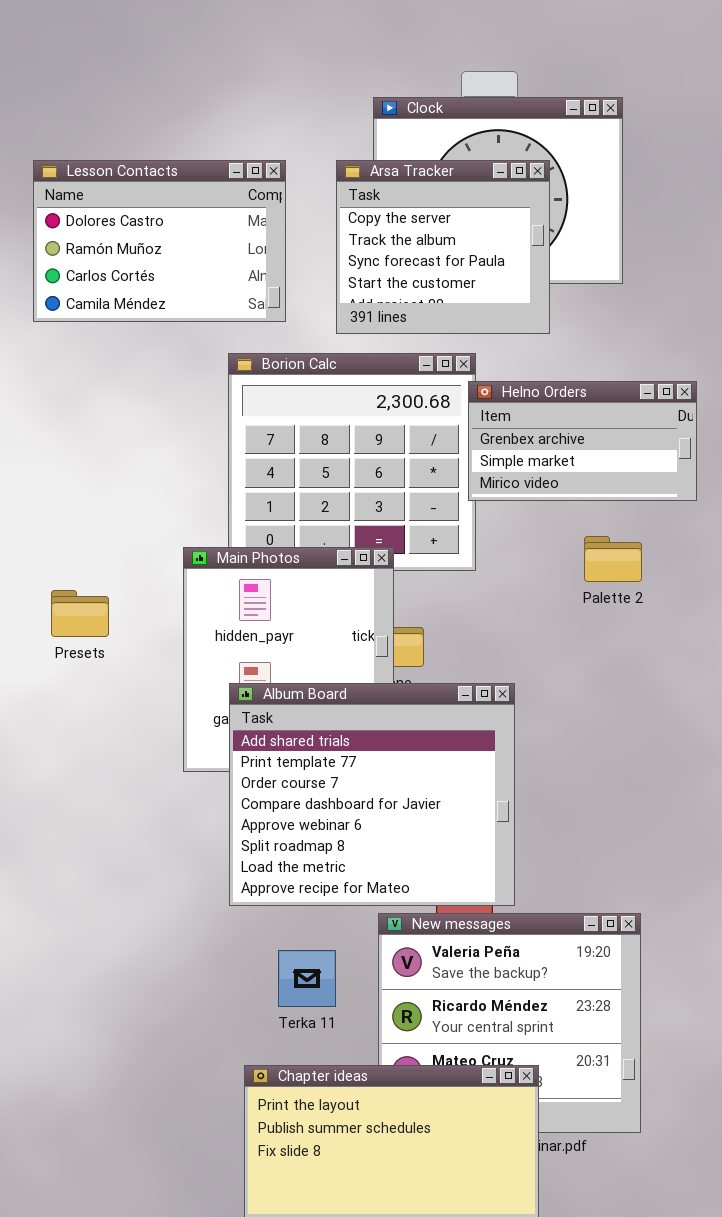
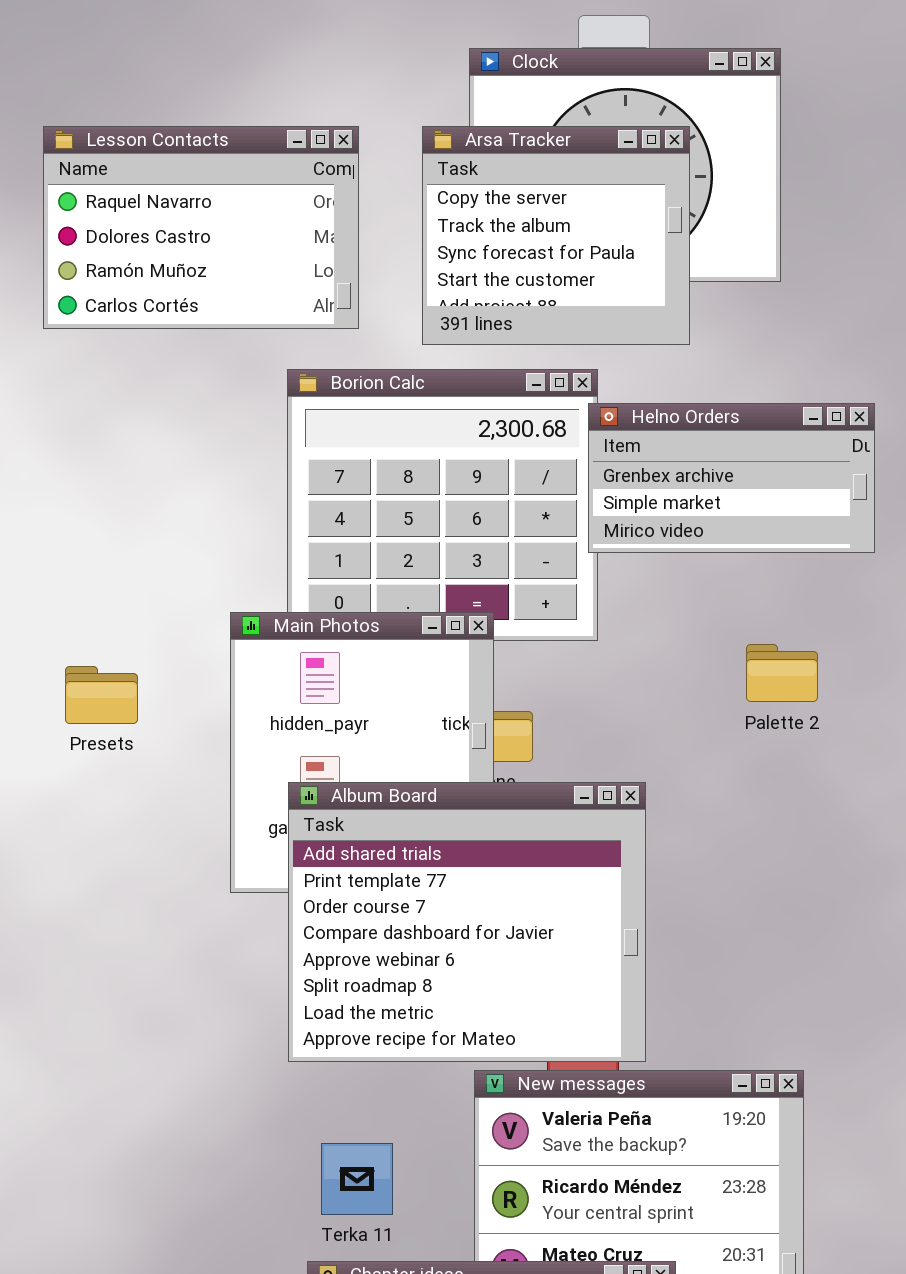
Lesson Contacts: [33,160,286,322] -> [43,126,359,329], scrolled up 1 row
Palette 2: [584,536,642,582] -> [746,644,818,702], moved
Terka 11: [278,950,336,1007] -> [321,1143,393,1215], moved

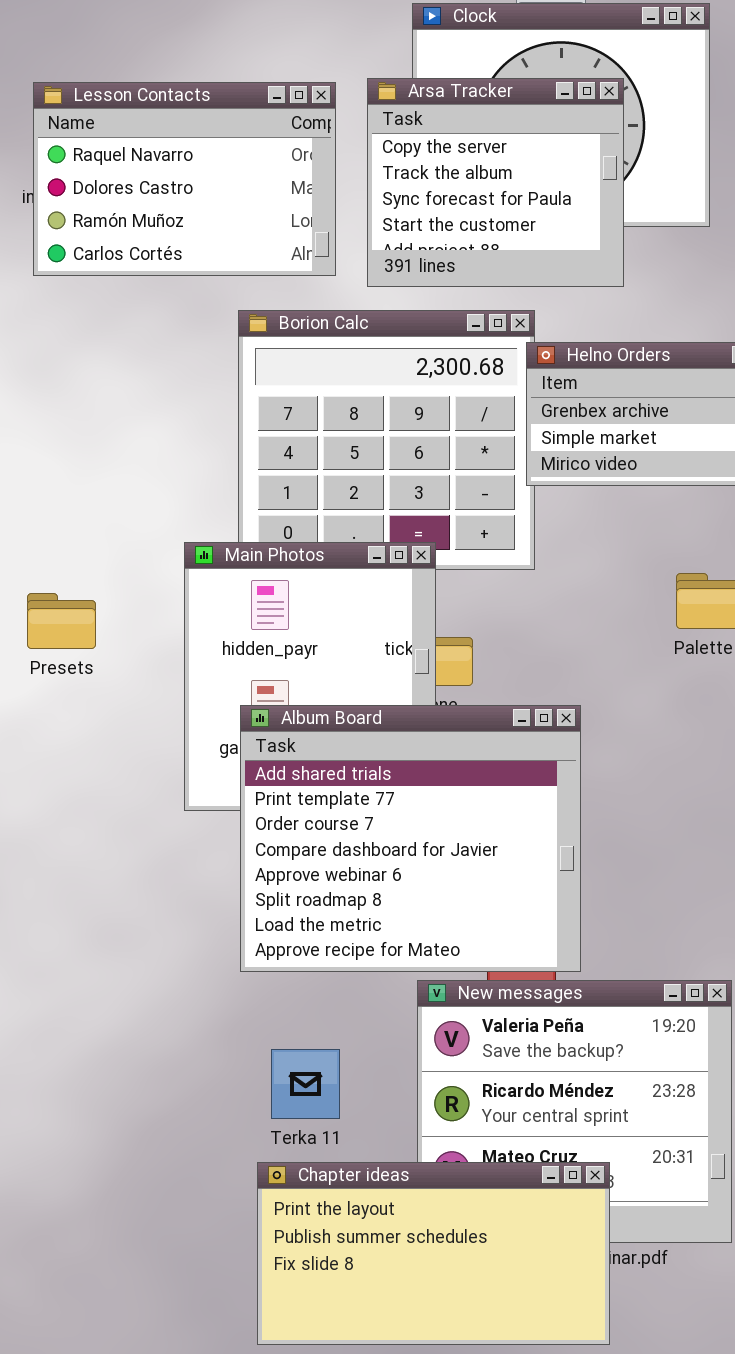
Lesson Contacts: [43,126,359,329] -> [33,82,336,276], moved

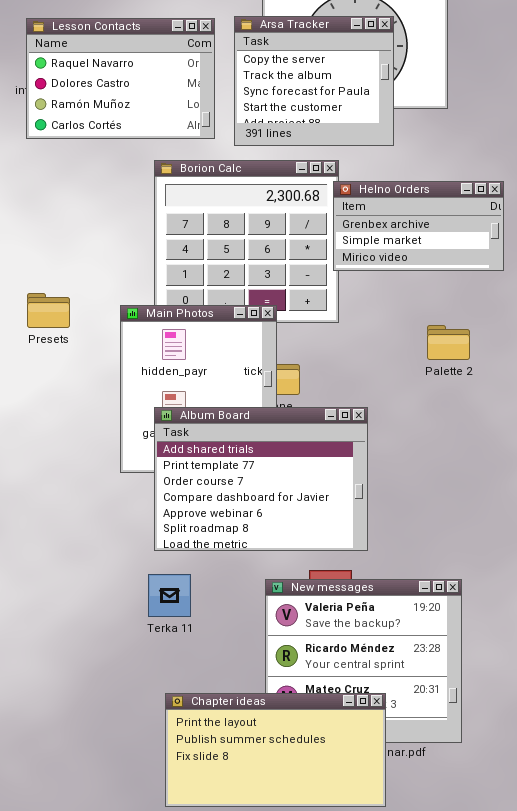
Presets: [27,593,96,649] -> [27,293,70,328], moved
Album Board: [240,705,581,972] -> [154,407,368,551], resized
Terka 11: [271,1049,340,1119] -> [148,574,191,617], moved

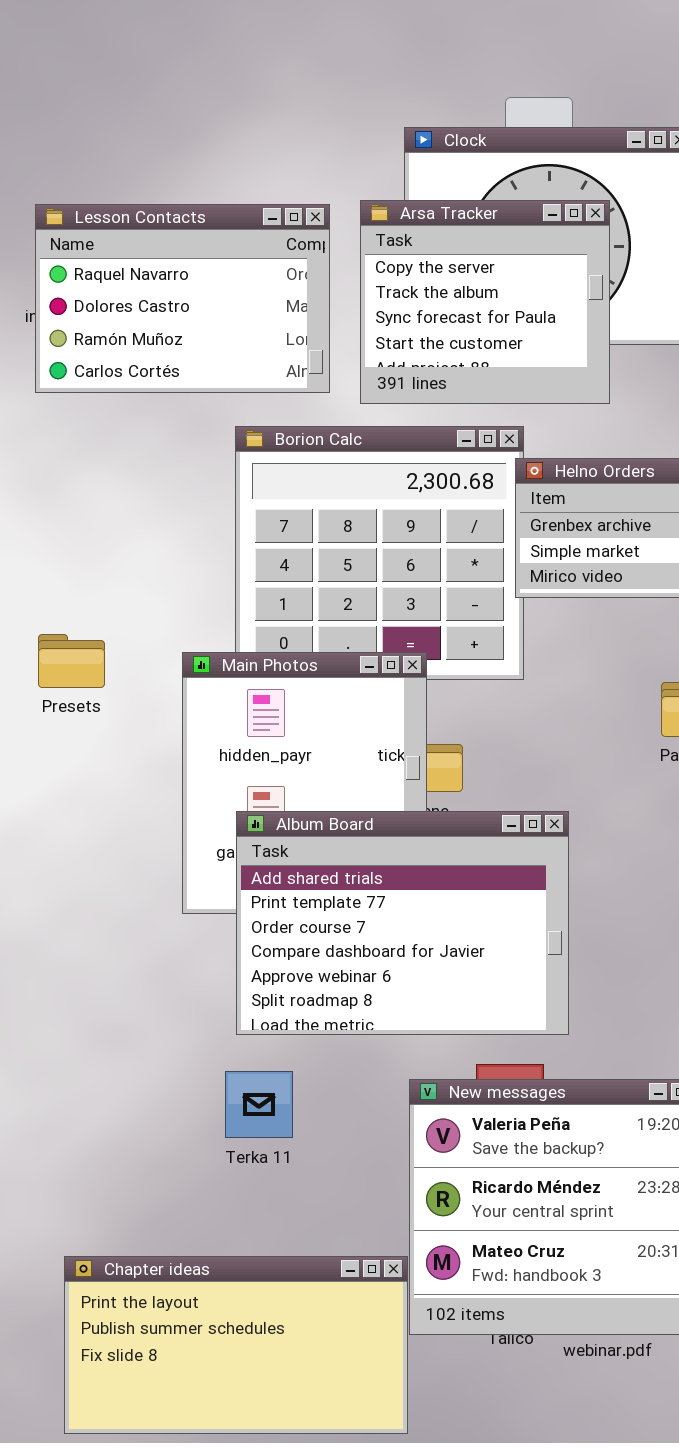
Chapter ideas: [165,693,386,807] -> [64,1256,408,1434], moved

